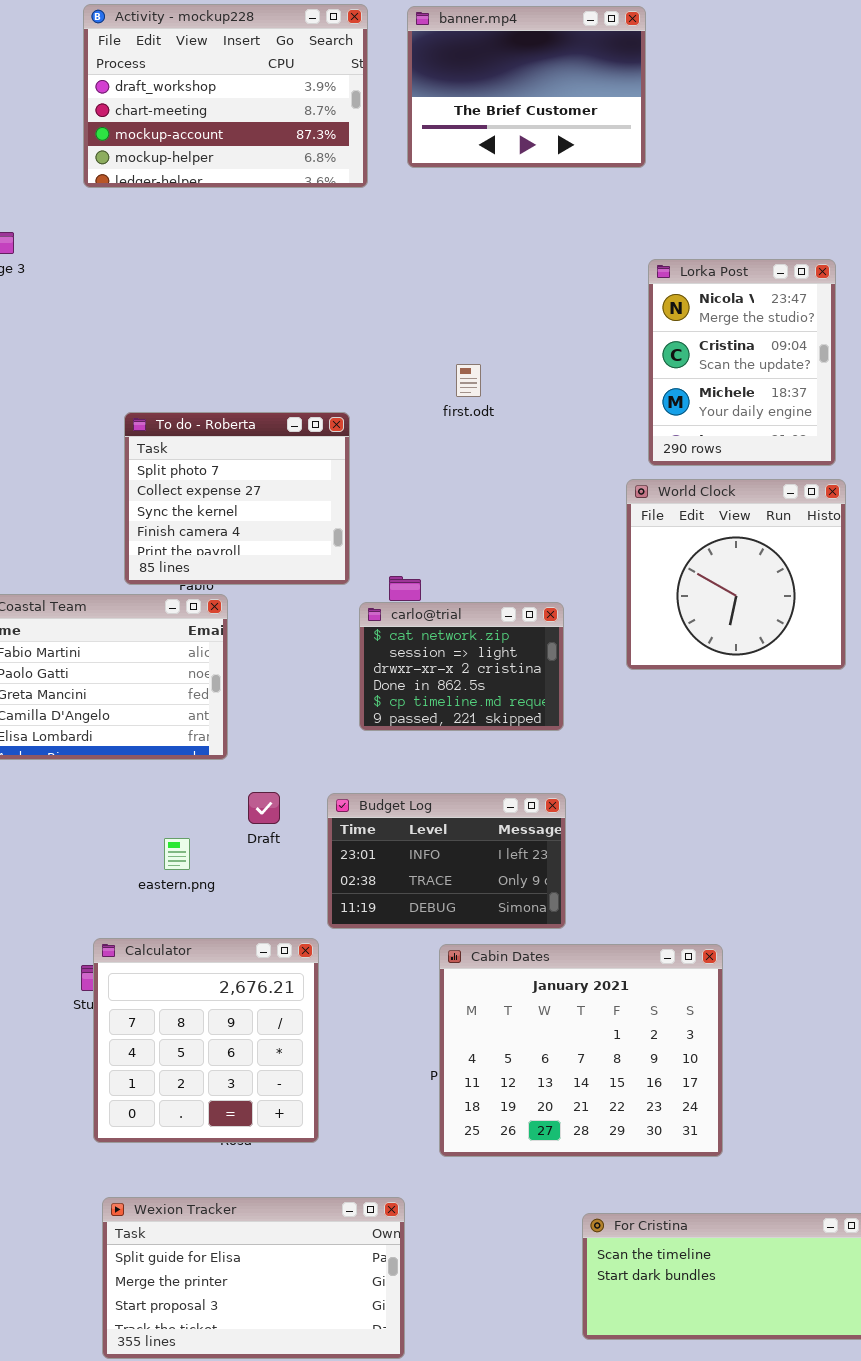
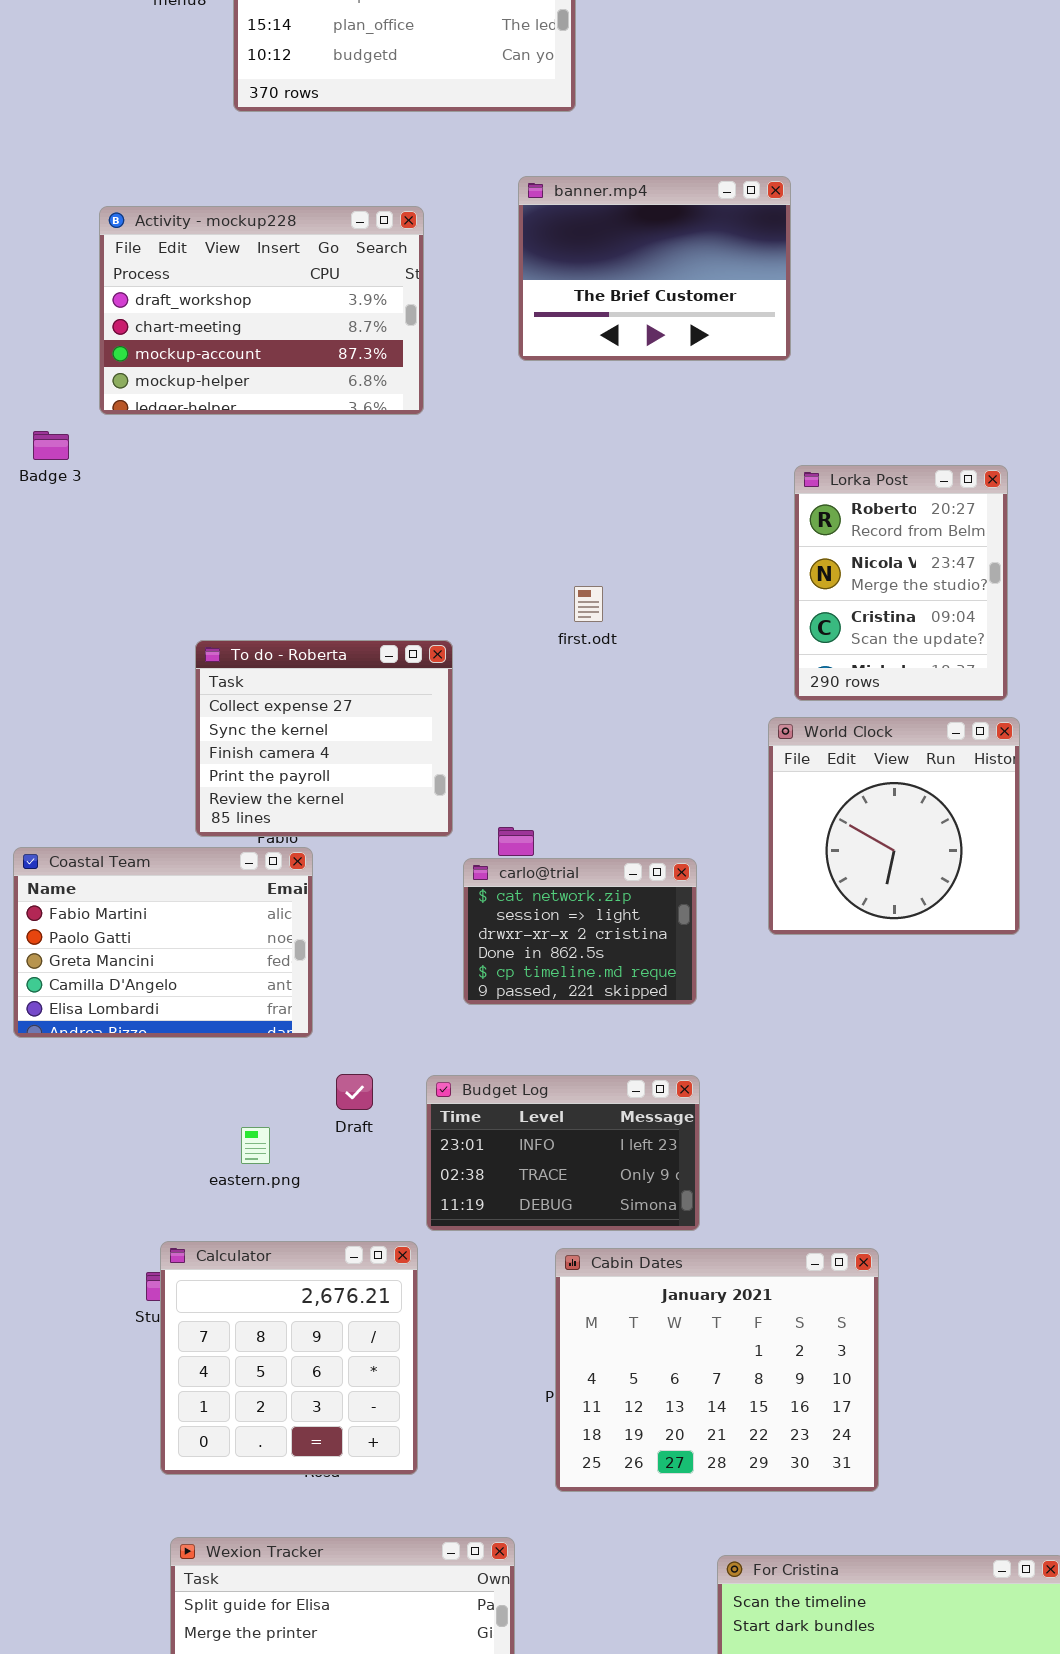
Activity - mockup228: [83,4,368,188] -> [99,206,424,415], moved
Lorka Post: [648,259,836,466] -> [794,465,1008,701], scrolled up 1 row
To do - Roberta: [124,412,350,585] -> [195,640,453,837], scrolled down 1 row

